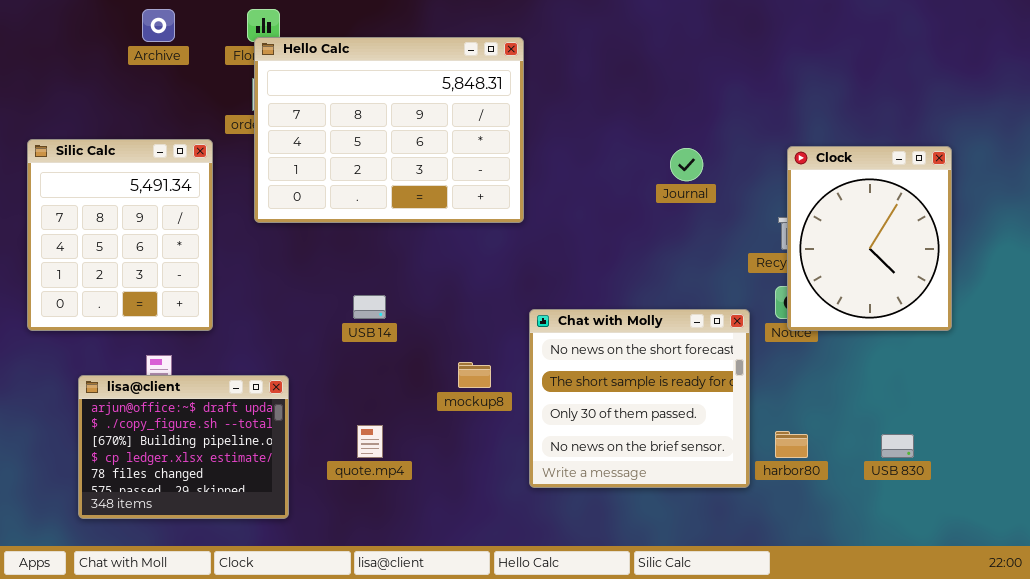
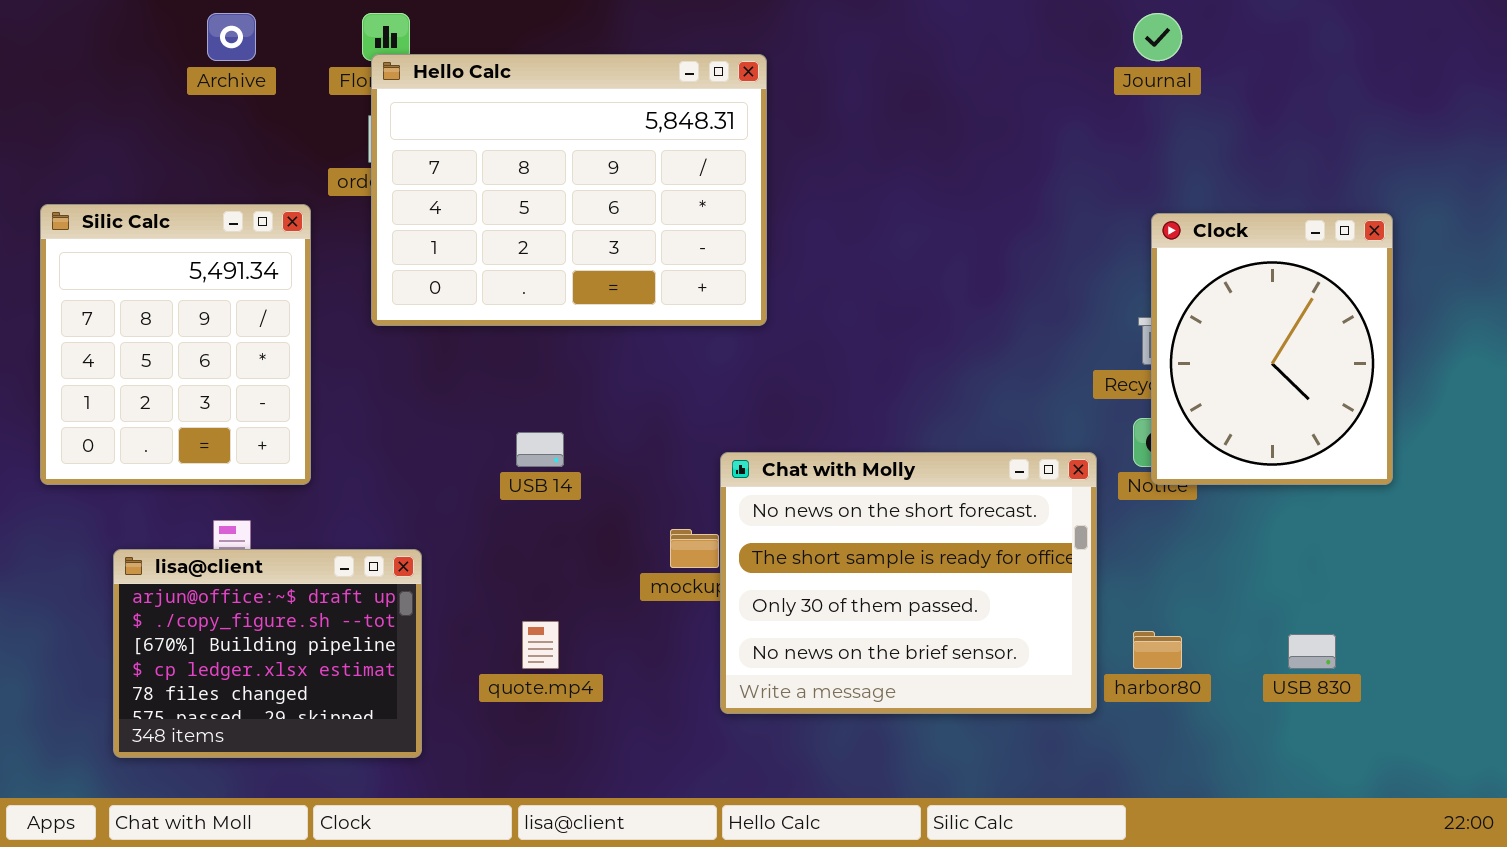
Journal: [670,148,703,181] -> [1133,13,1182,61], moved
Chat with Molly: [529,309,750,488] -> [720,452,1097,714], resized

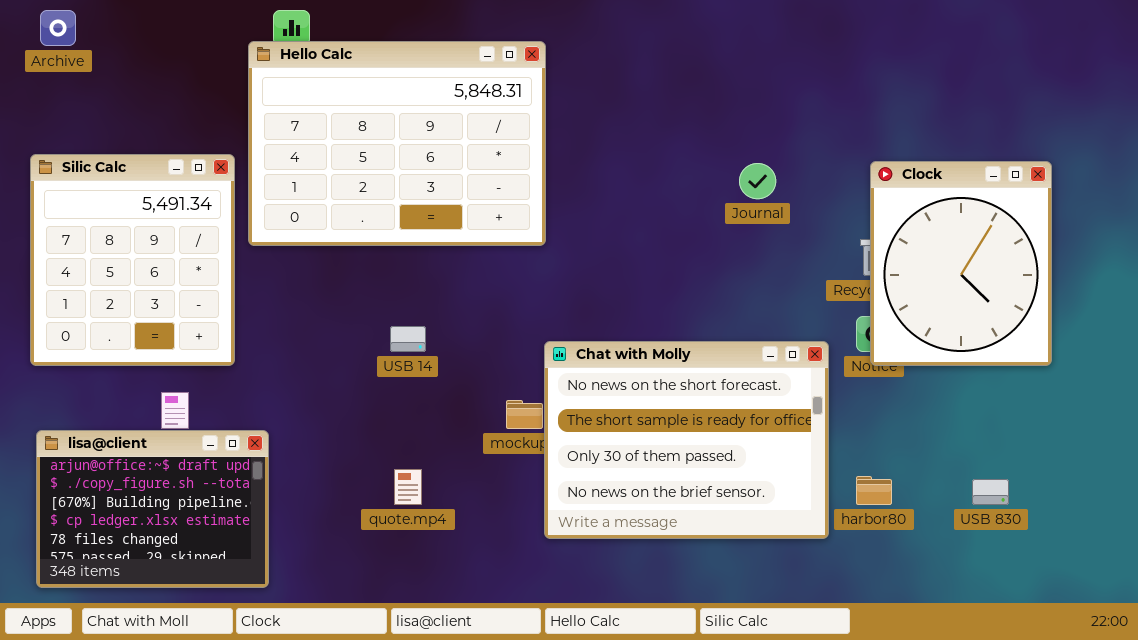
Archive: [207,13,256,61] -> [40,10,76,46], moved
Journal: [1133,13,1182,61] -> [739,163,776,199], moved
Hello Calc: [371,54,767,326] -> [248,41,546,246], moved
lisa@client: [113,549,422,758] -> [36,430,269,588], moved

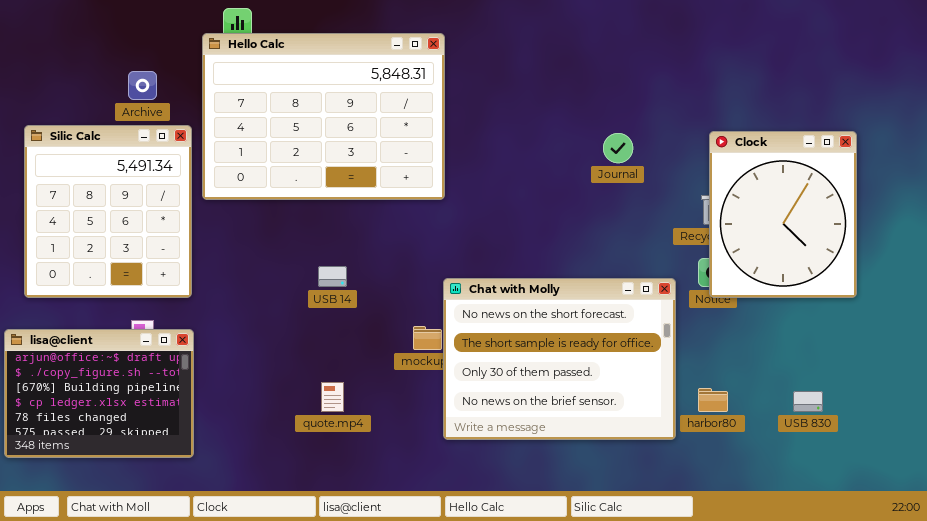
Archive: [40,10,76,46] -> [128,71,157,100], moved
lisa@client: [36,430,269,588] -> [4,329,194,458], moved

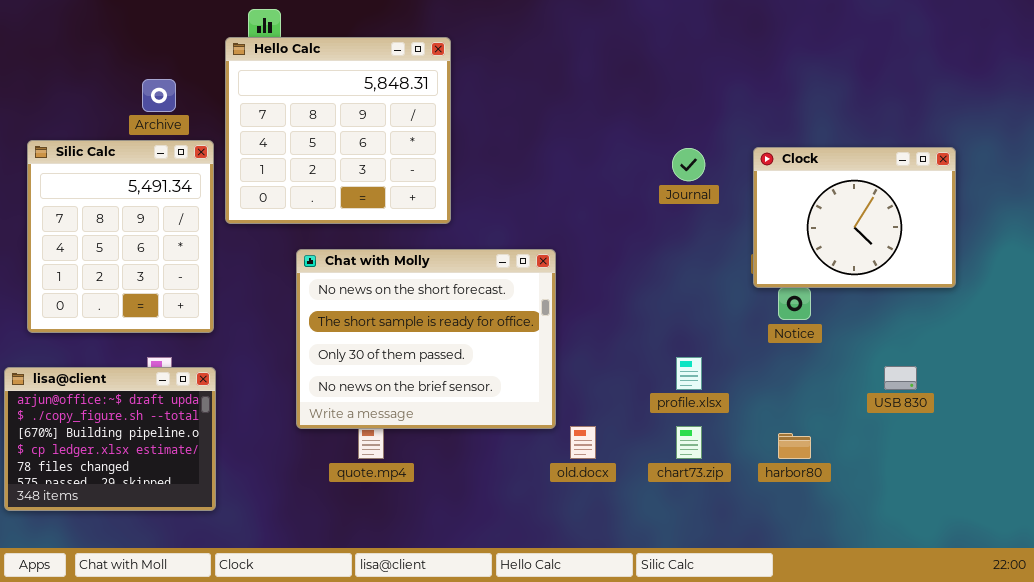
Hello Calc: [202,33,445,200] -> [225,37,451,224], resized
Clock: [709,131,857,298] -> [753,147,956,288], resized
Chat with Molly: [443,278,676,440] -> [296,249,556,429], moved
USB 830: [793,391,823,412] -> [884,366,917,390], moved

